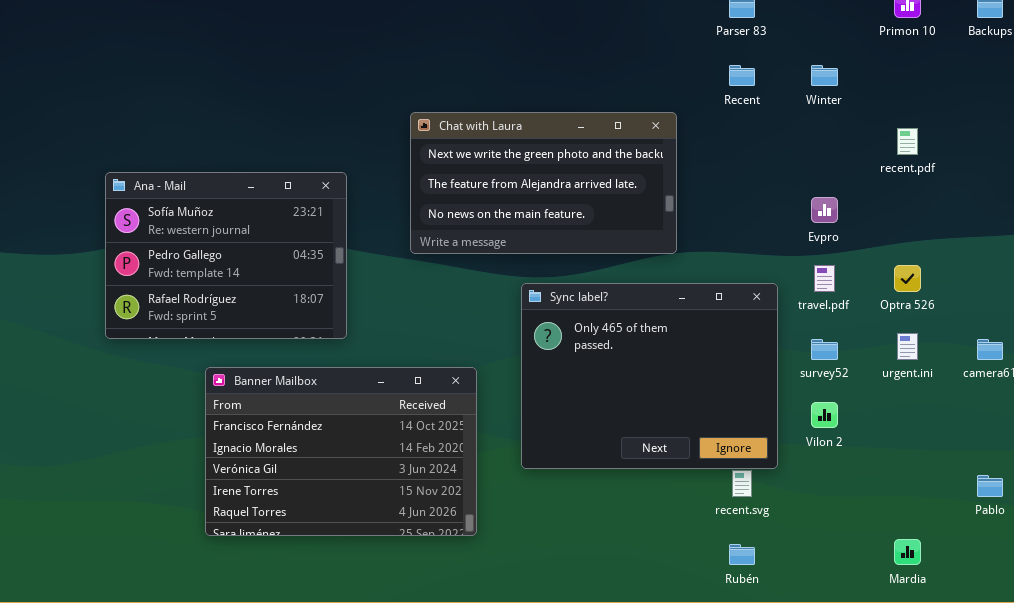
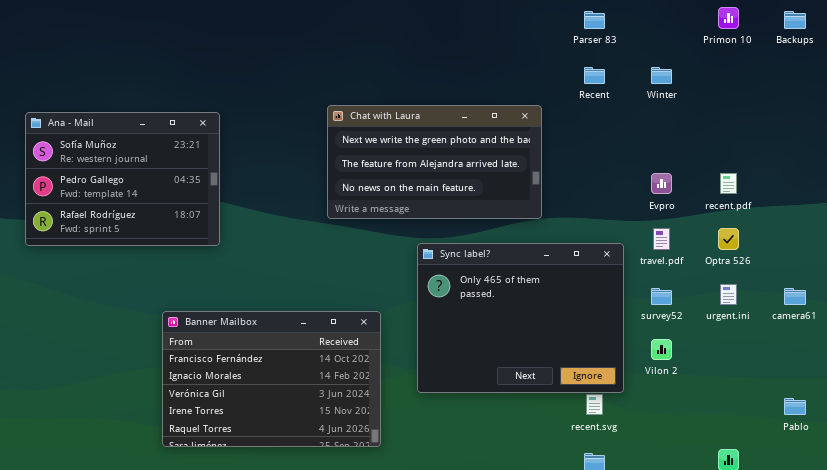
recent.pdf: [897,128,918,155] -> [720,173,737,194], moved
Ana - Mail: [105,172,347,339] -> [25,112,220,246], moved

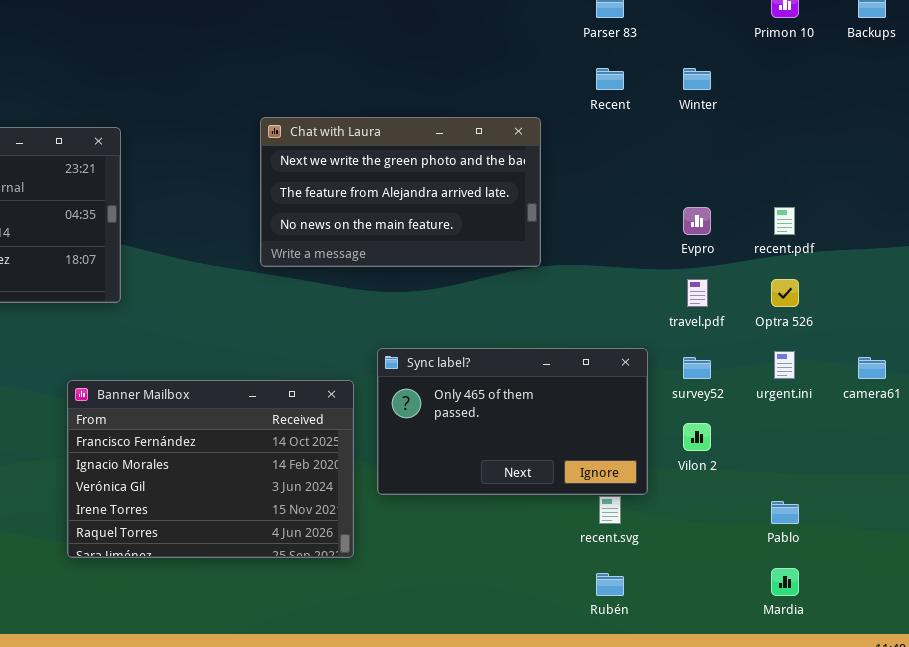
Sync label?: [417,243,624,393] -> [377,348,648,495], resized
Banner Mailbox: [162,311,381,447] -> [67,380,354,558], moved
Pablo: [784,398,806,415] -> [771,501,799,524], moved

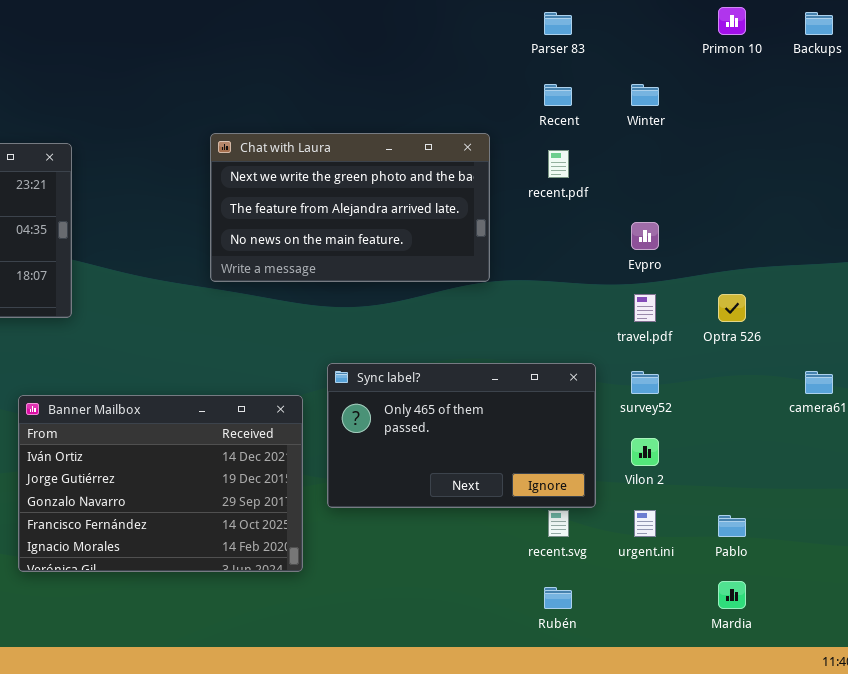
recent.pdf: [774,207,795,235] -> [548,150,569,178], moved
urgent.ini: [774,351,795,379] -> [634,510,656,537], moved
Banner Mailbox: [67,380,354,558] -> [18,395,303,572], scrolled up 3 rows

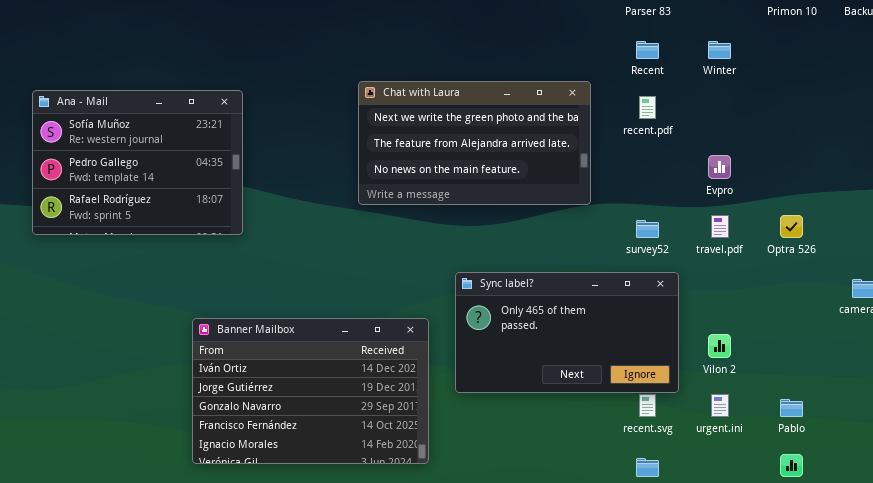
survey52: [631,371,659,394] -> [636,220,659,238], moved
Banner Mailbox: [18,395,303,572] -> [192,318,429,464], moved

